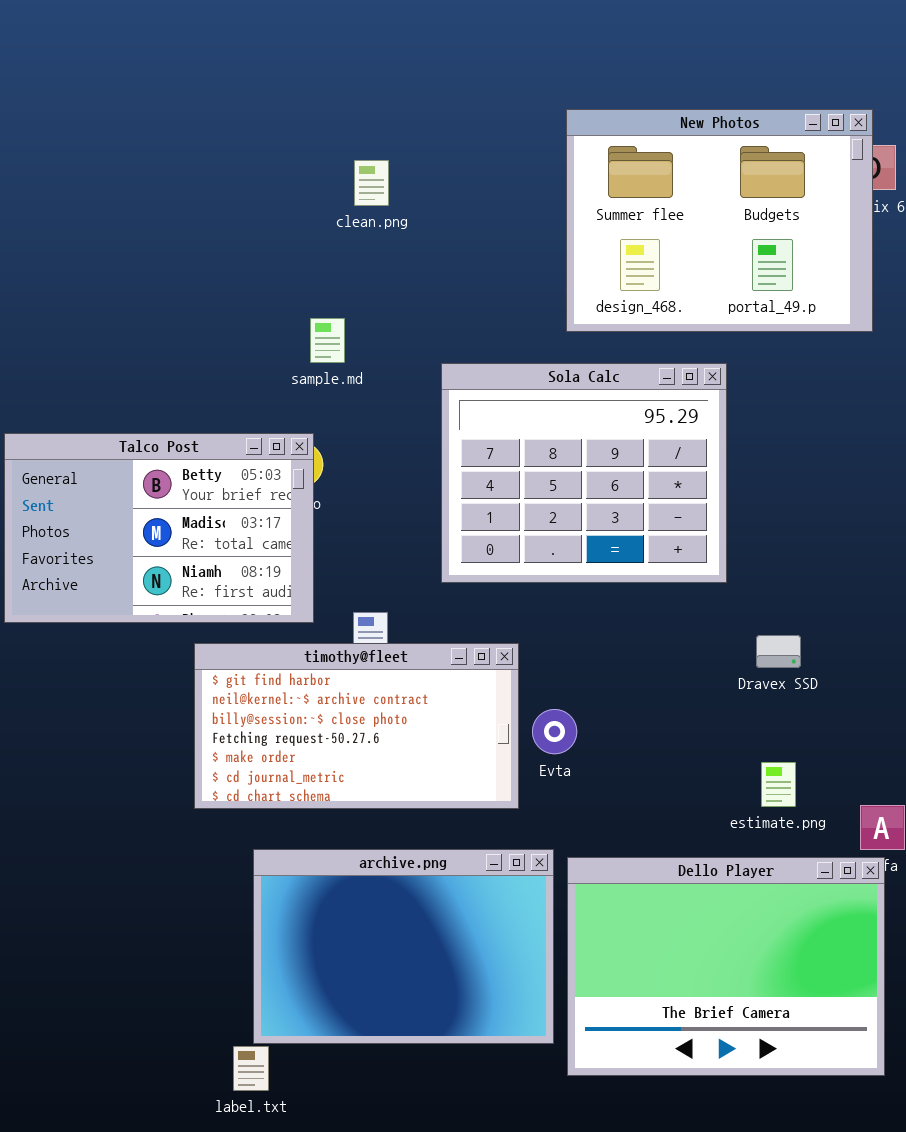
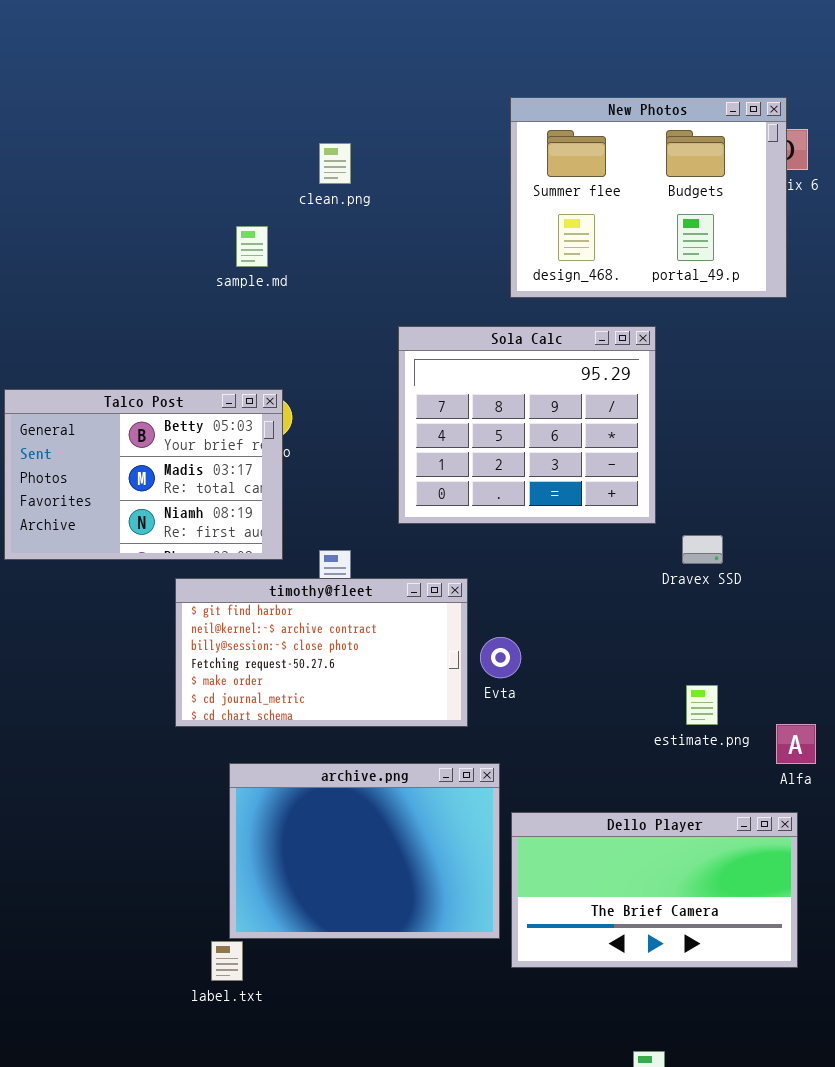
sample.md: [310,318,345,363] -> [236,226,268,267], moved
Dravex SSD: [756,635,801,668] -> [682,535,723,564], moved
Dello Player: [567,857,885,1076] -> [511,812,798,968], resized

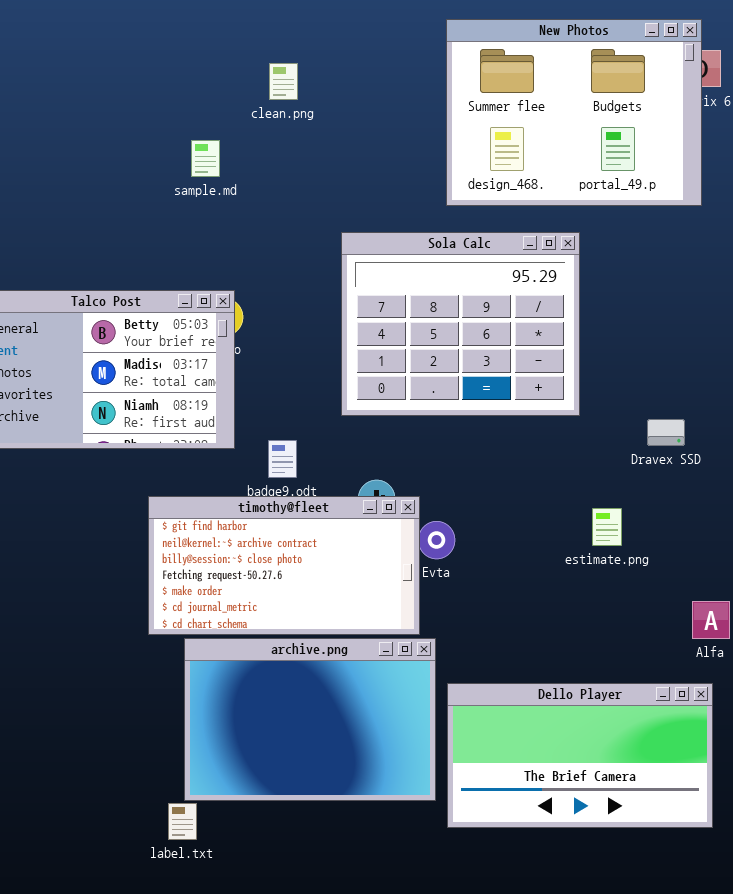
Dravex SSD: [682,535,723,564] -> [647,419,685,446], moved
timothy@fleet: [175,578,468,727] -> [148,496,420,635], moved
estimate.png: [686,685,718,725] -> [592,508,622,546], moved

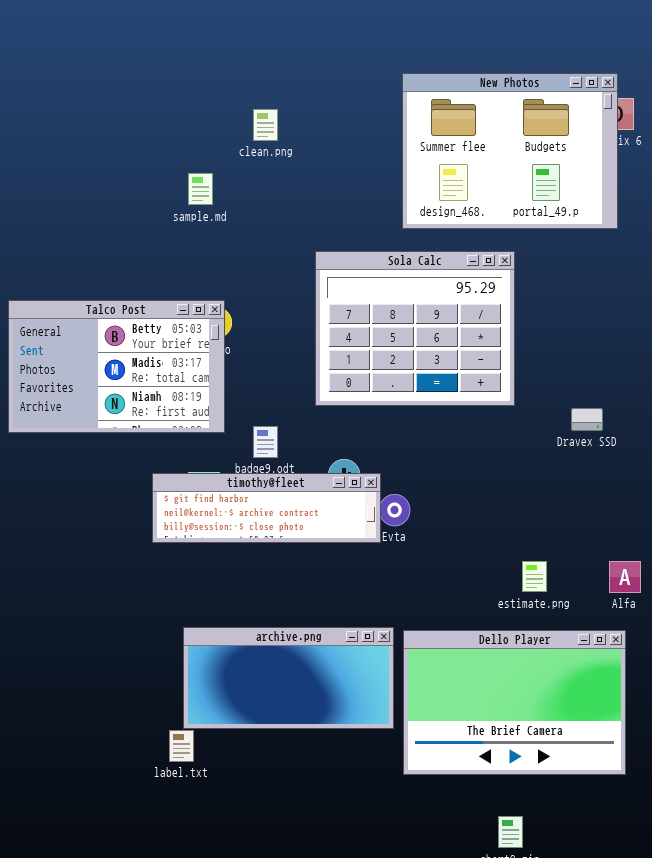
timothy@fleet: [148,496,420,635] -> [152,473,381,543], resized
estimate.png: [592,508,622,546] -> [522,561,547,592], moved
archive.png: [184,638,436,801] -> [183,627,394,729], resized
Dello Player: [447,683,713,828] -> [403,630,626,775], resized

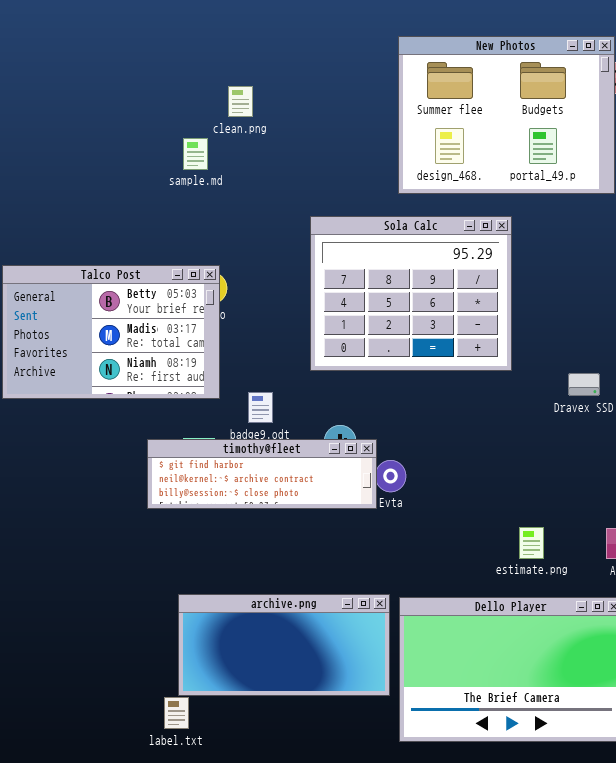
clean.png: [253,109,278,141] -> [228,86,253,117], moved

